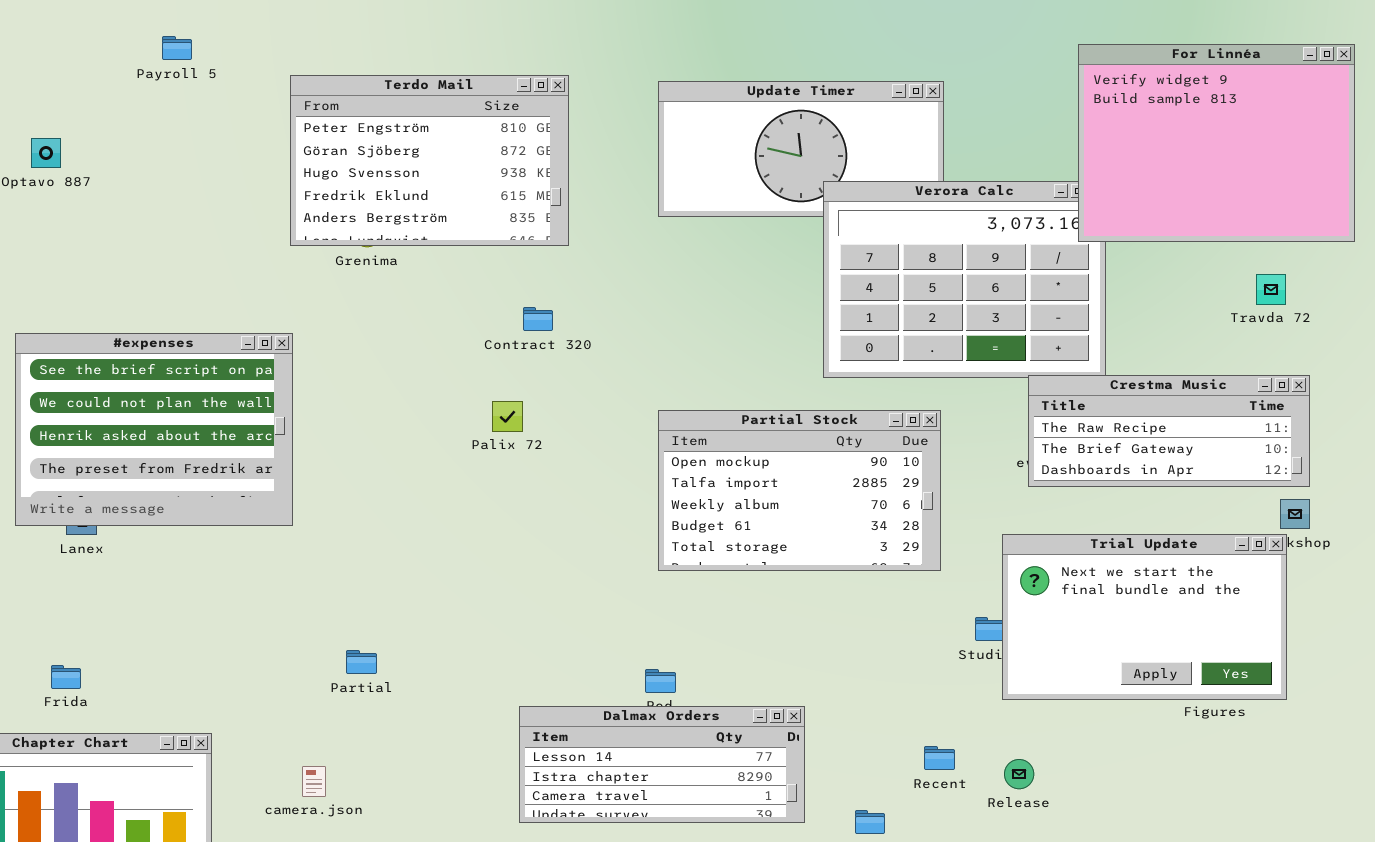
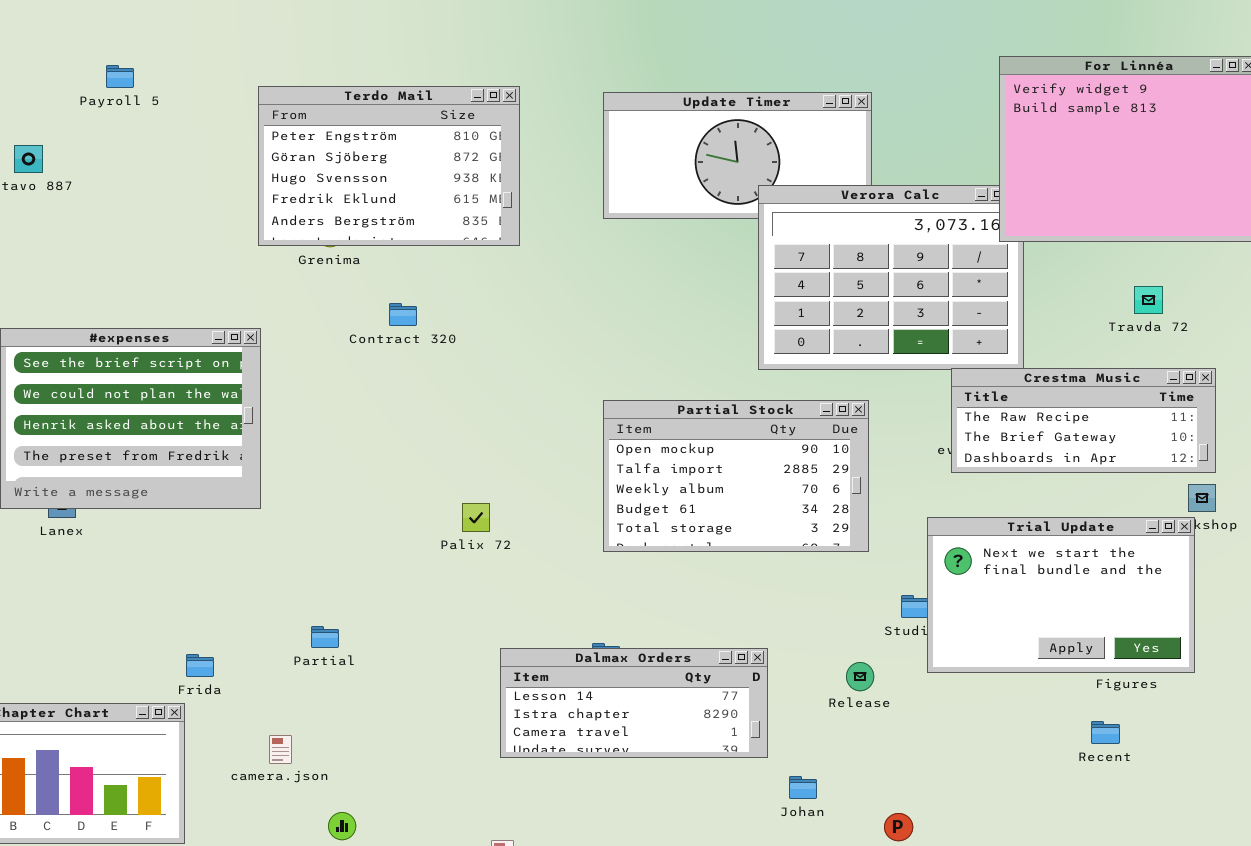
Payroll 5: [162,36,192,60] -> [106,65,134,88], moved
Travda 72: [1256,274,1286,305] -> [1134,286,1163,314], moved
Contract 320: [523,307,553,331] -> [389,303,417,326], moved
Palix 72: [492,401,523,432] -> [462,503,490,532], moved
Frida: [51,665,81,689] -> [186,654,214,677], moved
Dalmax Orders: [519,706,805,823] -> [500,648,768,758], moved
Recent: [924,746,955,770] -> [1091,721,1120,744], moved
Release: [1004,759,1034,789] -> [846,662,874,691], moved

